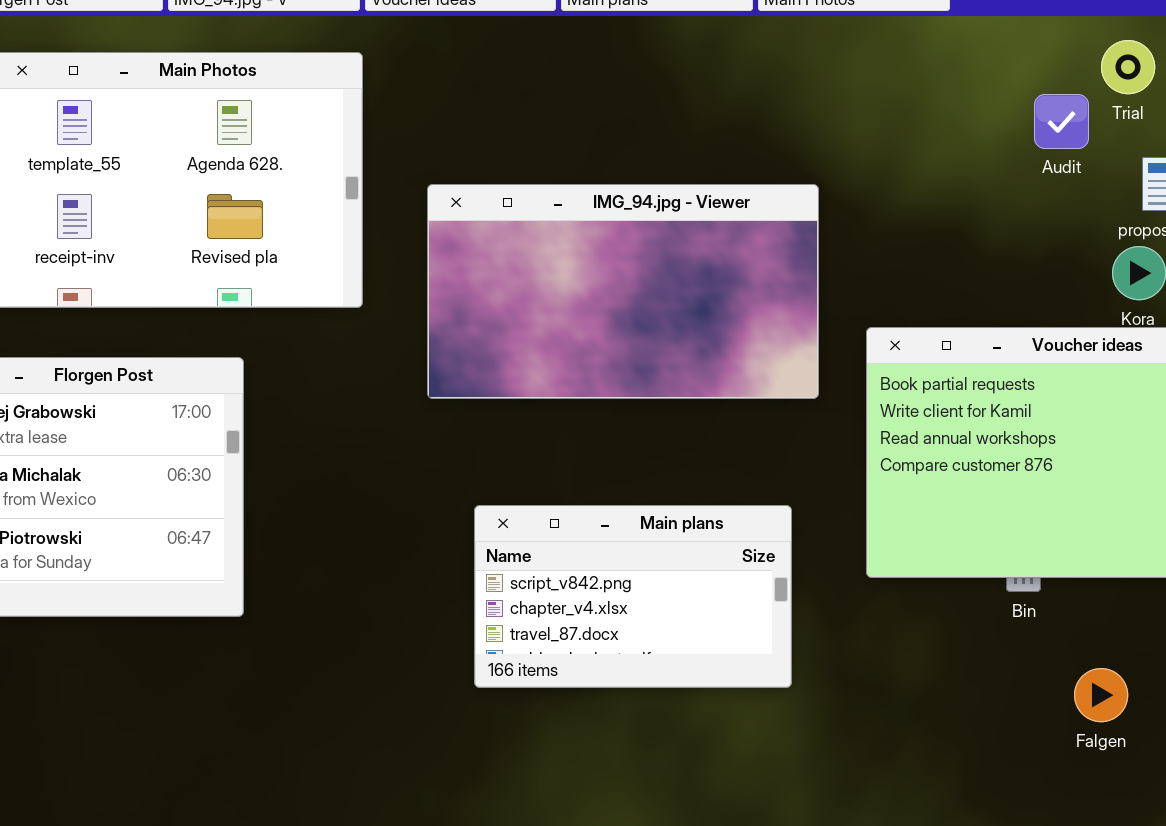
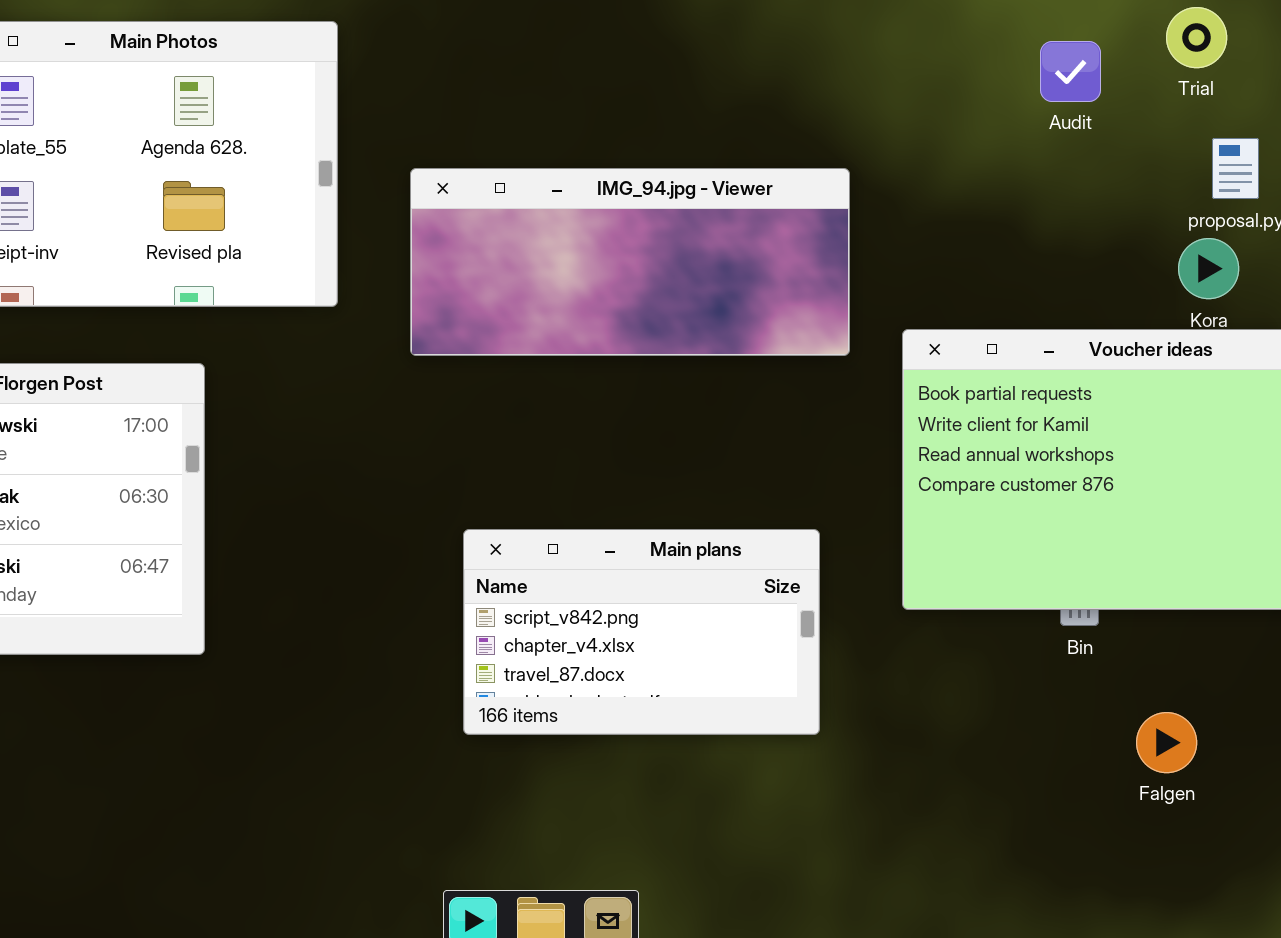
Audit: [1034,94,1089,149] -> [1040,41,1101,102], moved
IMG_94.jpg - Viewer: [427,184,819,399] -> [410,168,850,356], resized

